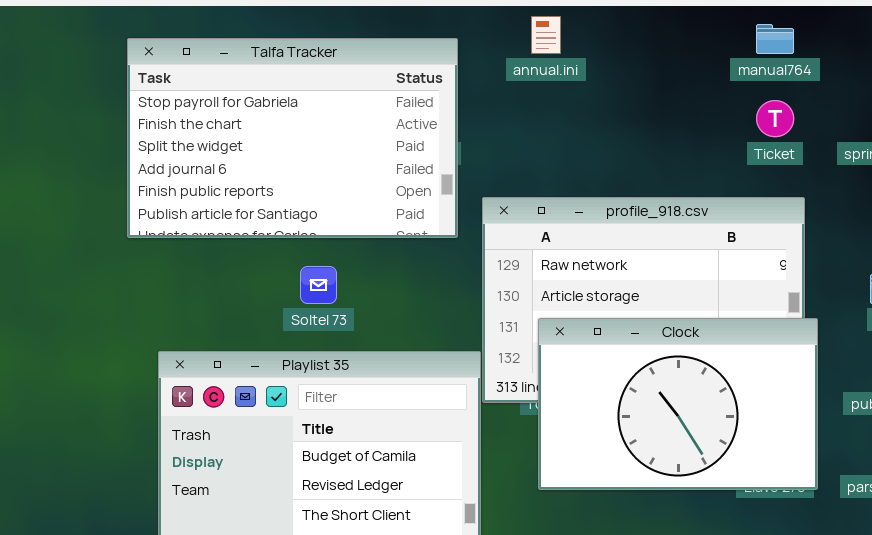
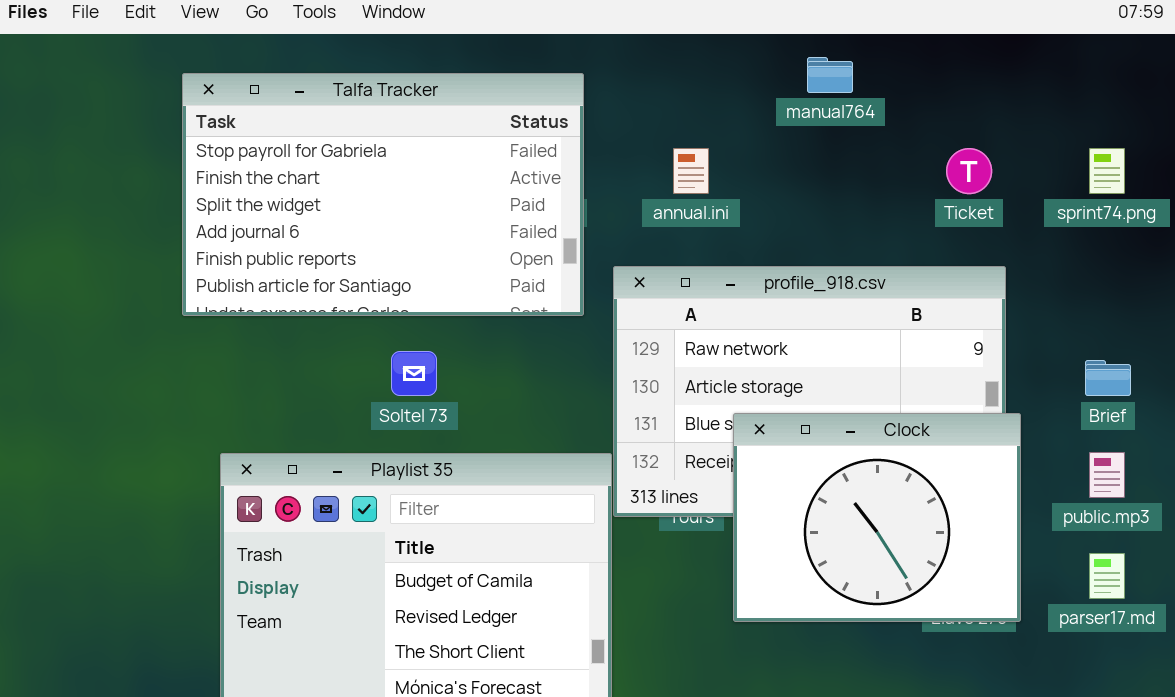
annual.ini: [531,16,561,54] -> [673,148,709,194], moved
manual764: [756,24,794,54] -> [807,57,853,93], moved
Clock: [538,318,818,490] -> [733,413,1021,622], resized

